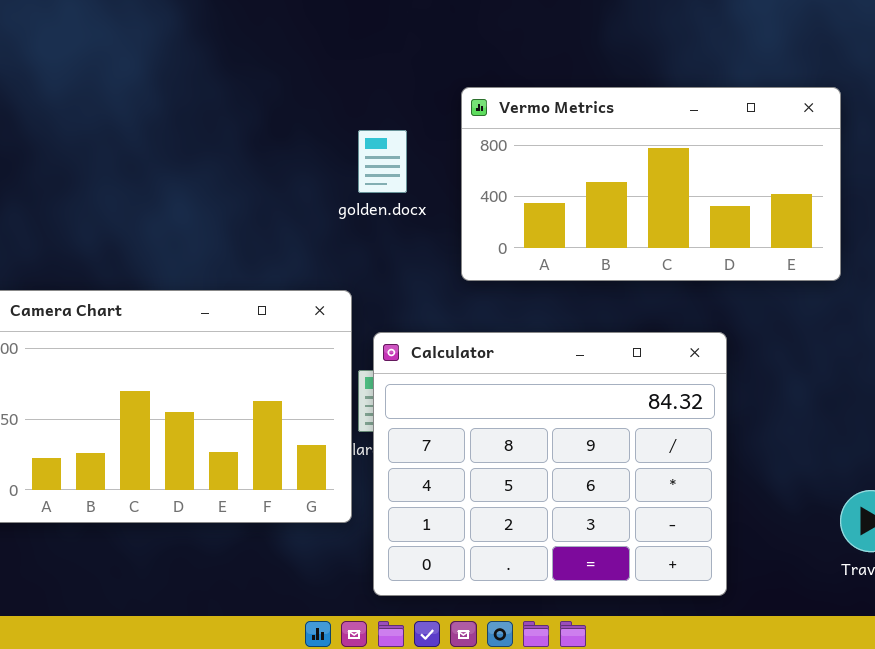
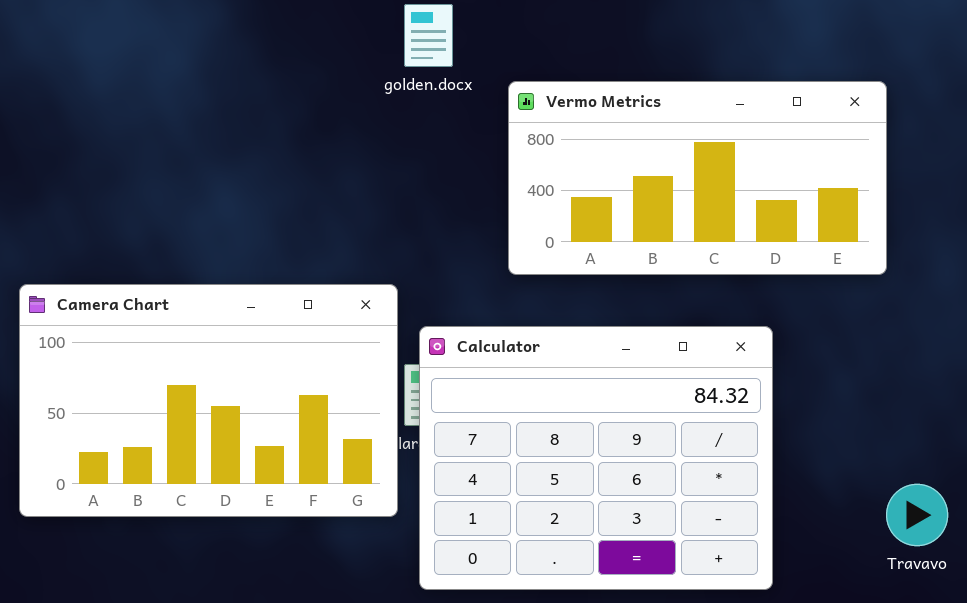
golden.docx: [358,130,407,193] -> [404,4,453,67], moved

